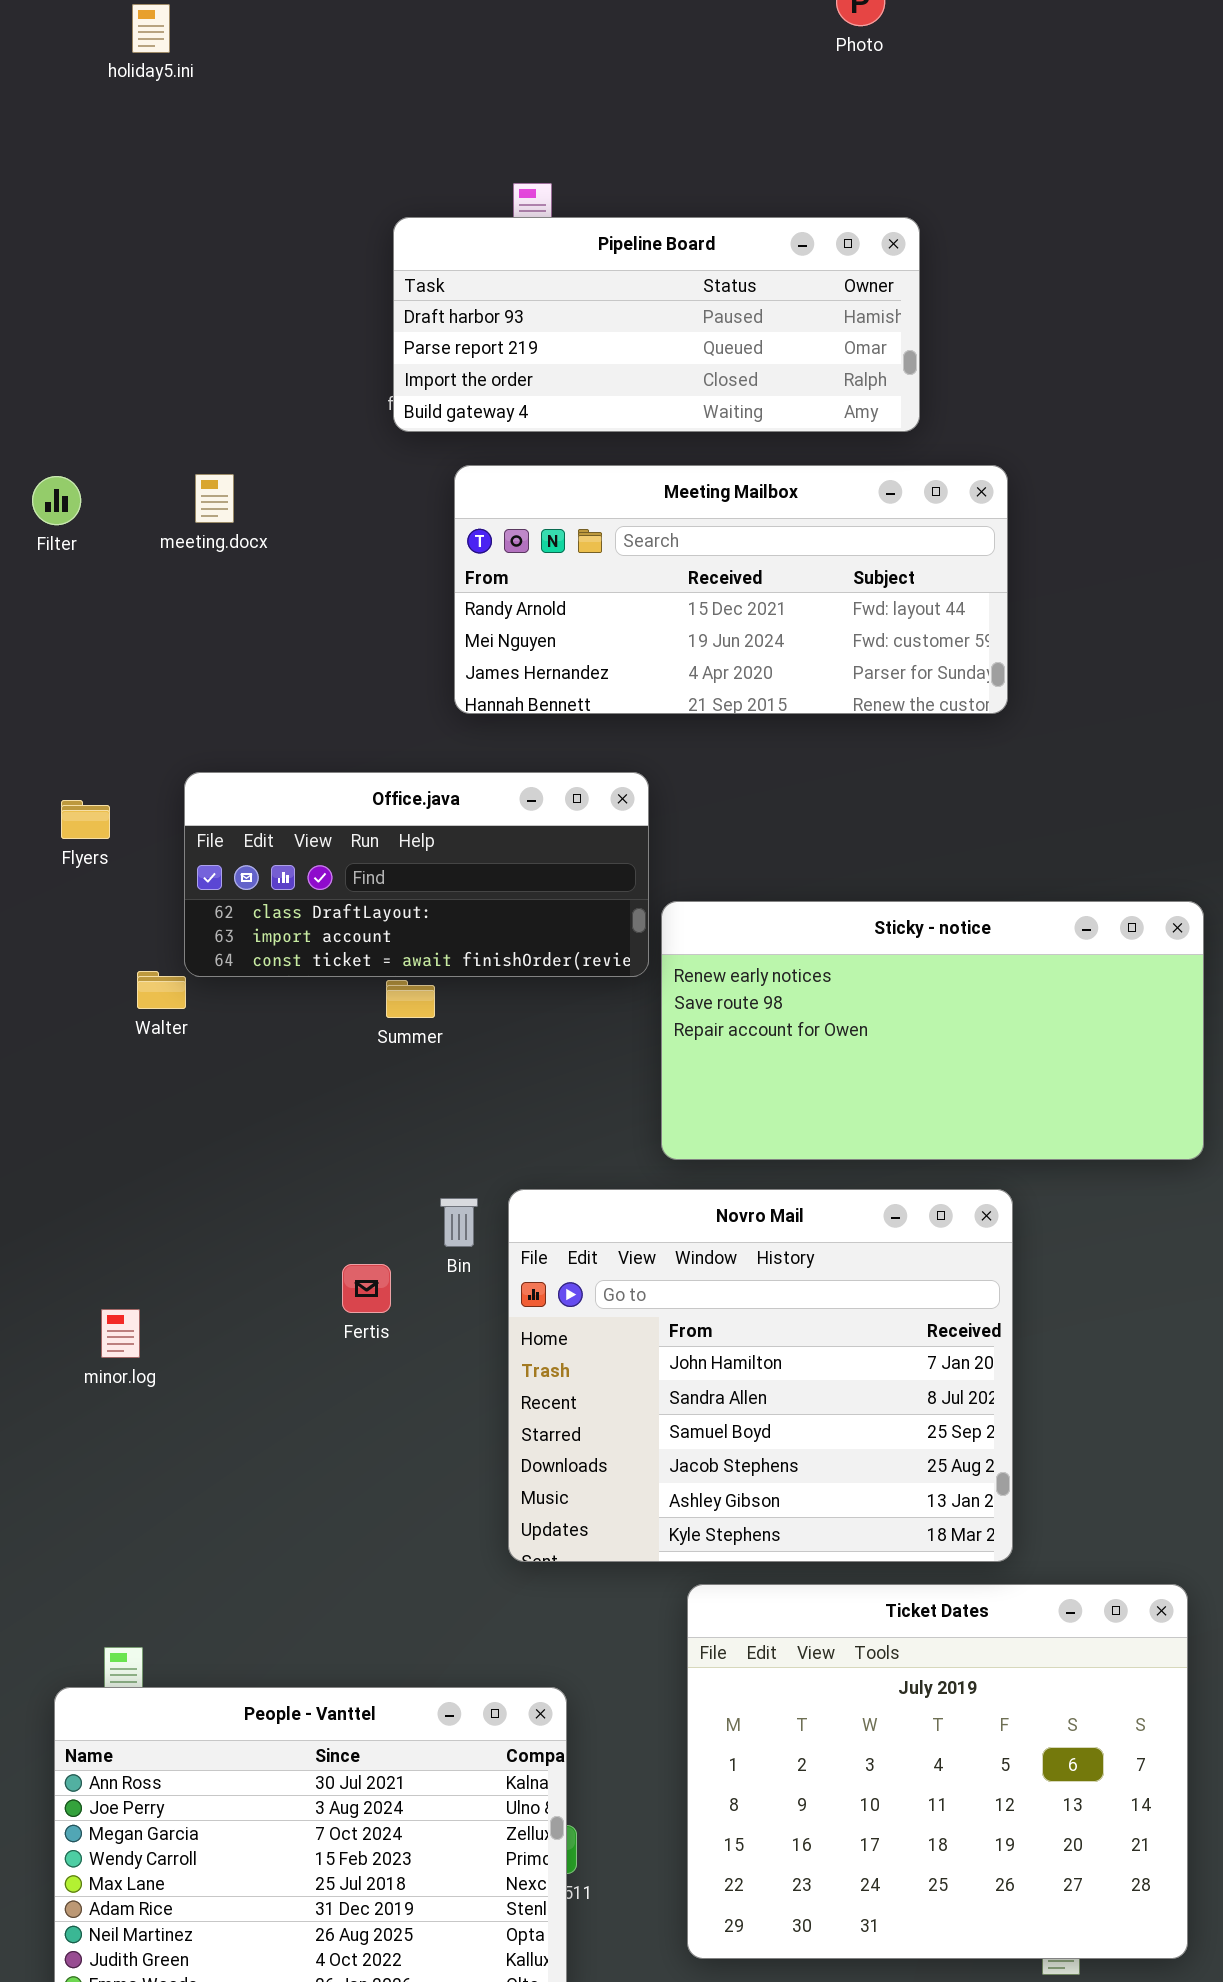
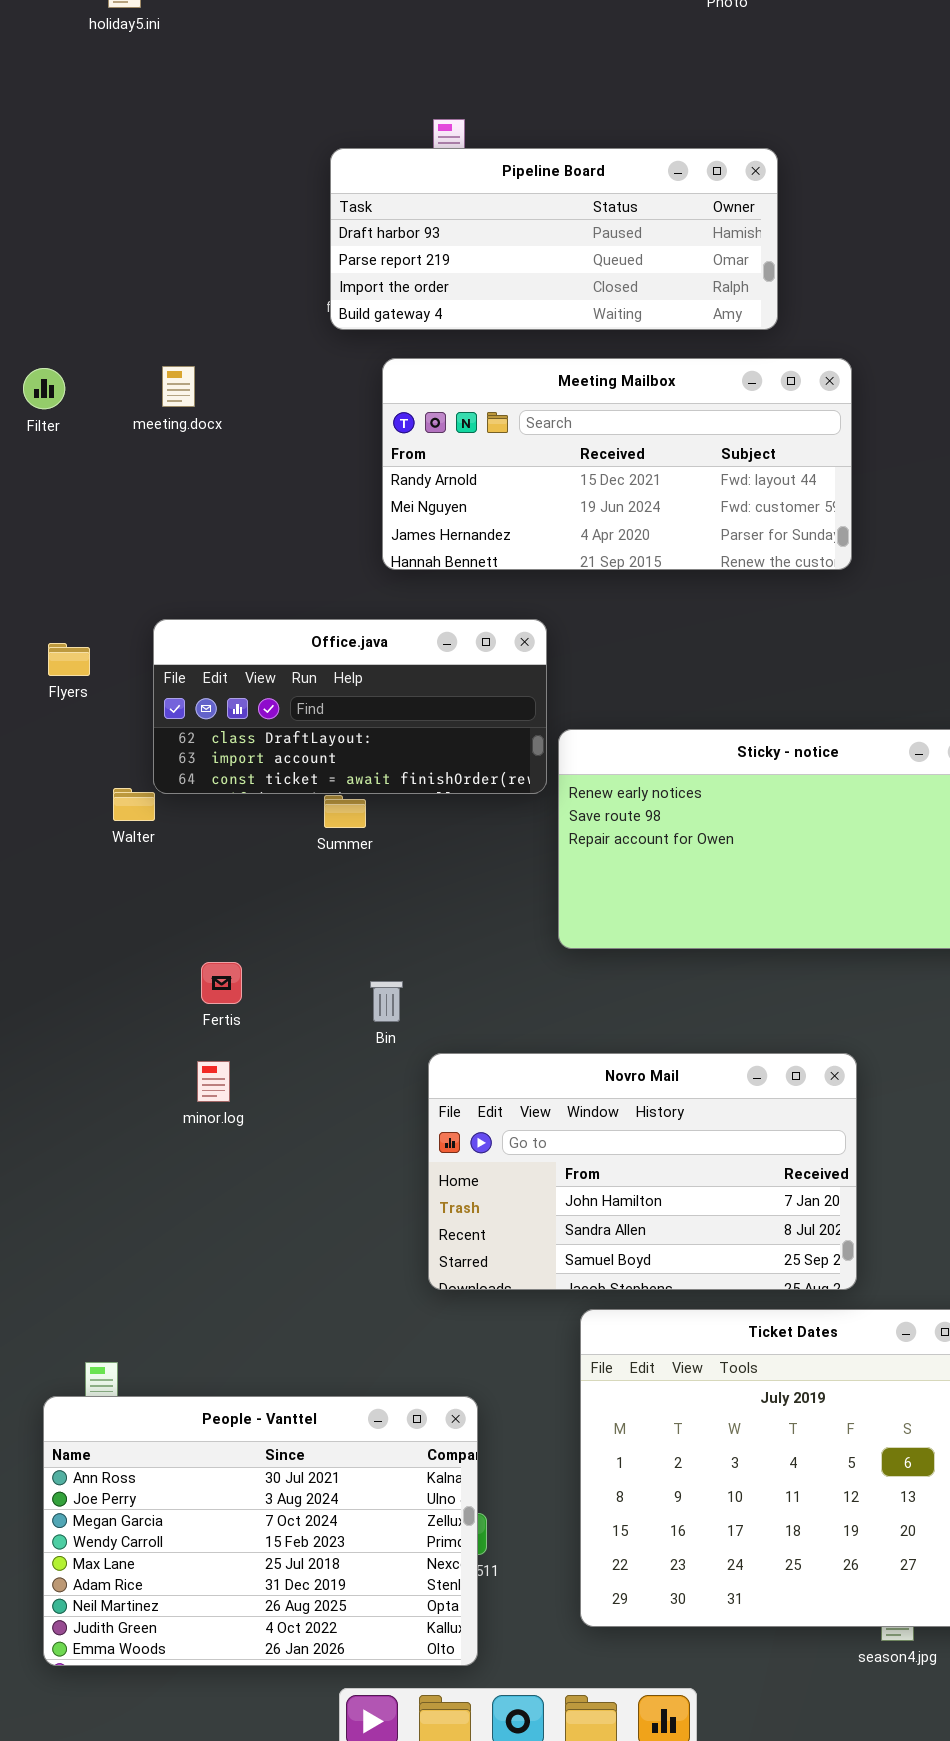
Novro Mail: [508,1189,1013,1562] -> [428,1053,857,1290], resized
Fertis: [342,1264,391,1313] -> [201,962,242,1004], moved
minor.log: [101,1309,140,1358] -> [197,1061,230,1102], moved

